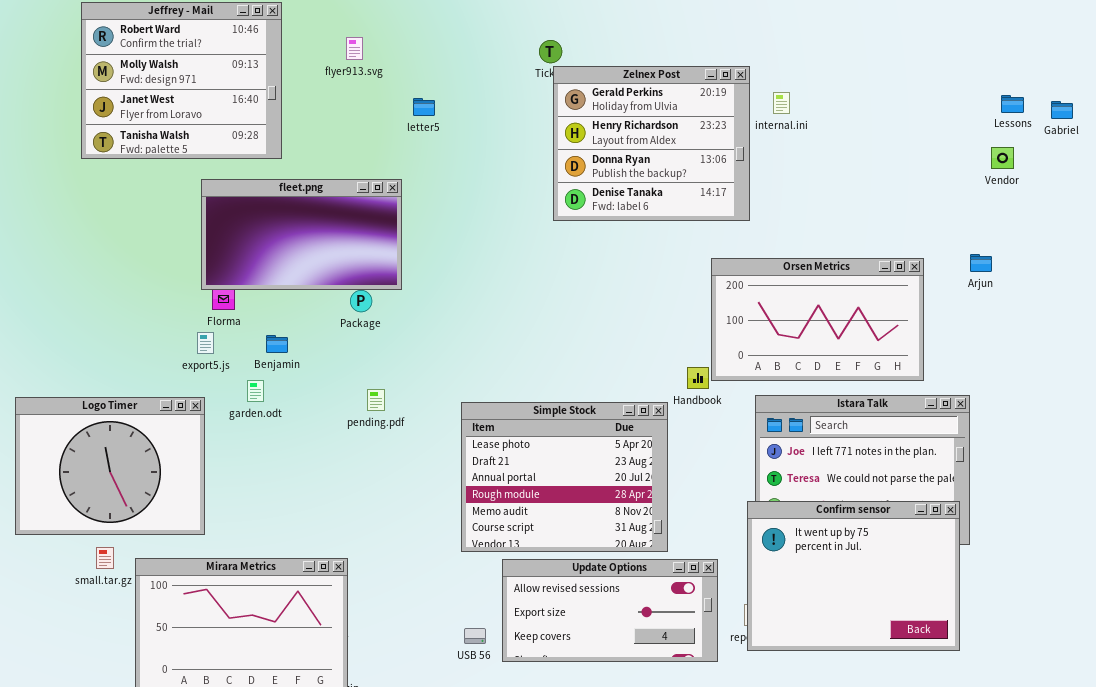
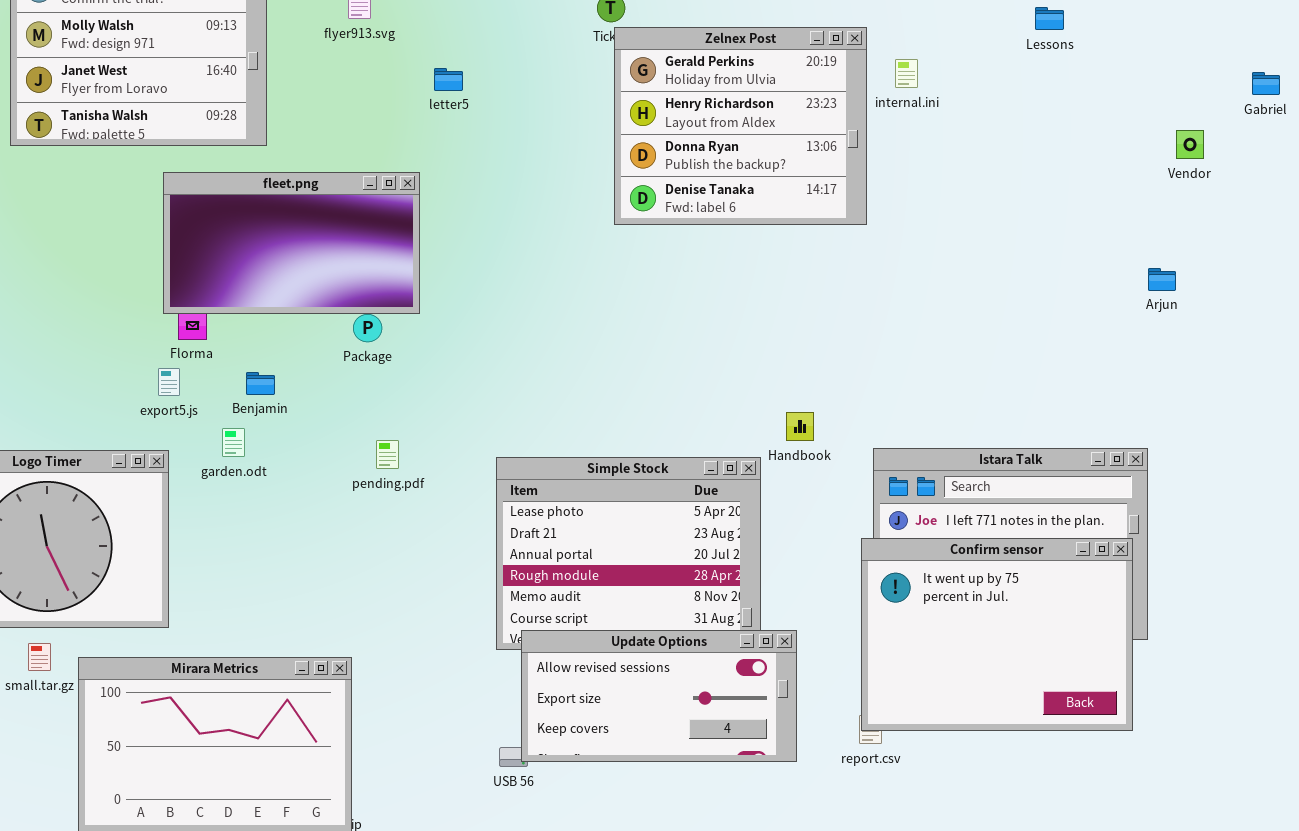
Lessons: [1001,95,1024,113] -> [1035,7,1064,30], moved
Orsen Metrics: [711,258,924,381] -> none, closed
Confirm sensor: [747,501,960,651] -> [861,538,1133,731], moved
Update Options: [502,559,718,662] -> [521,630,797,762], moved

